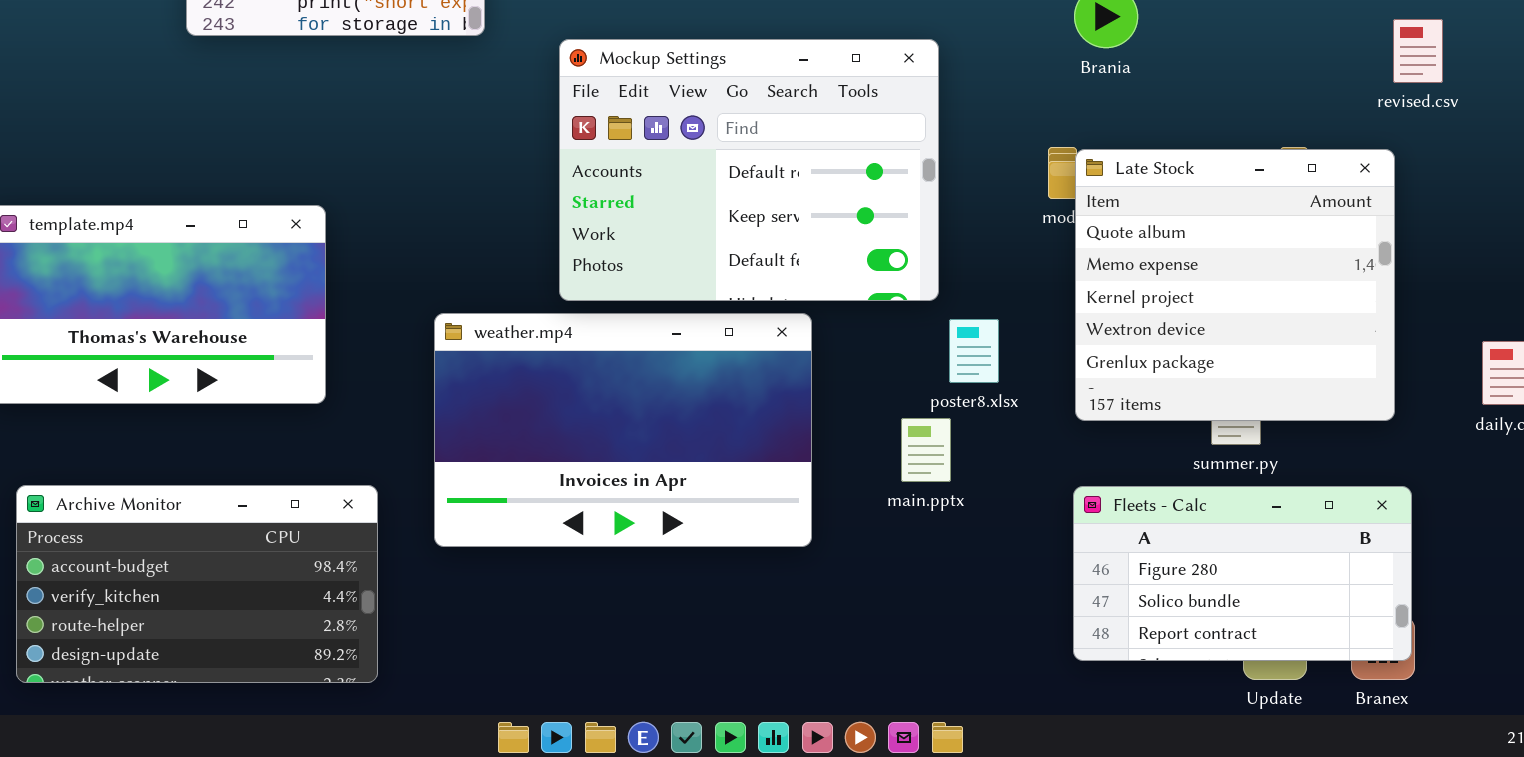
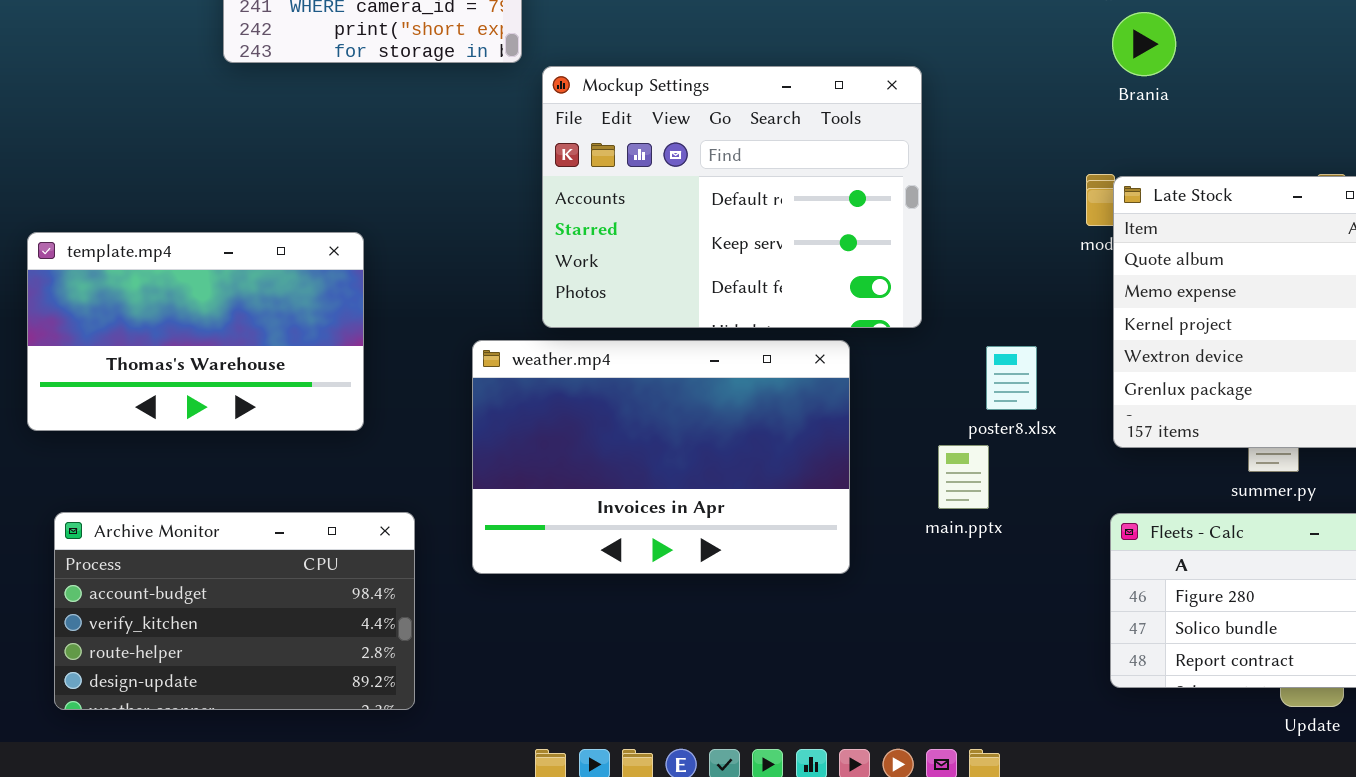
Mockup Settings: [559,39,939,301] -> [542,66,922,328], moved

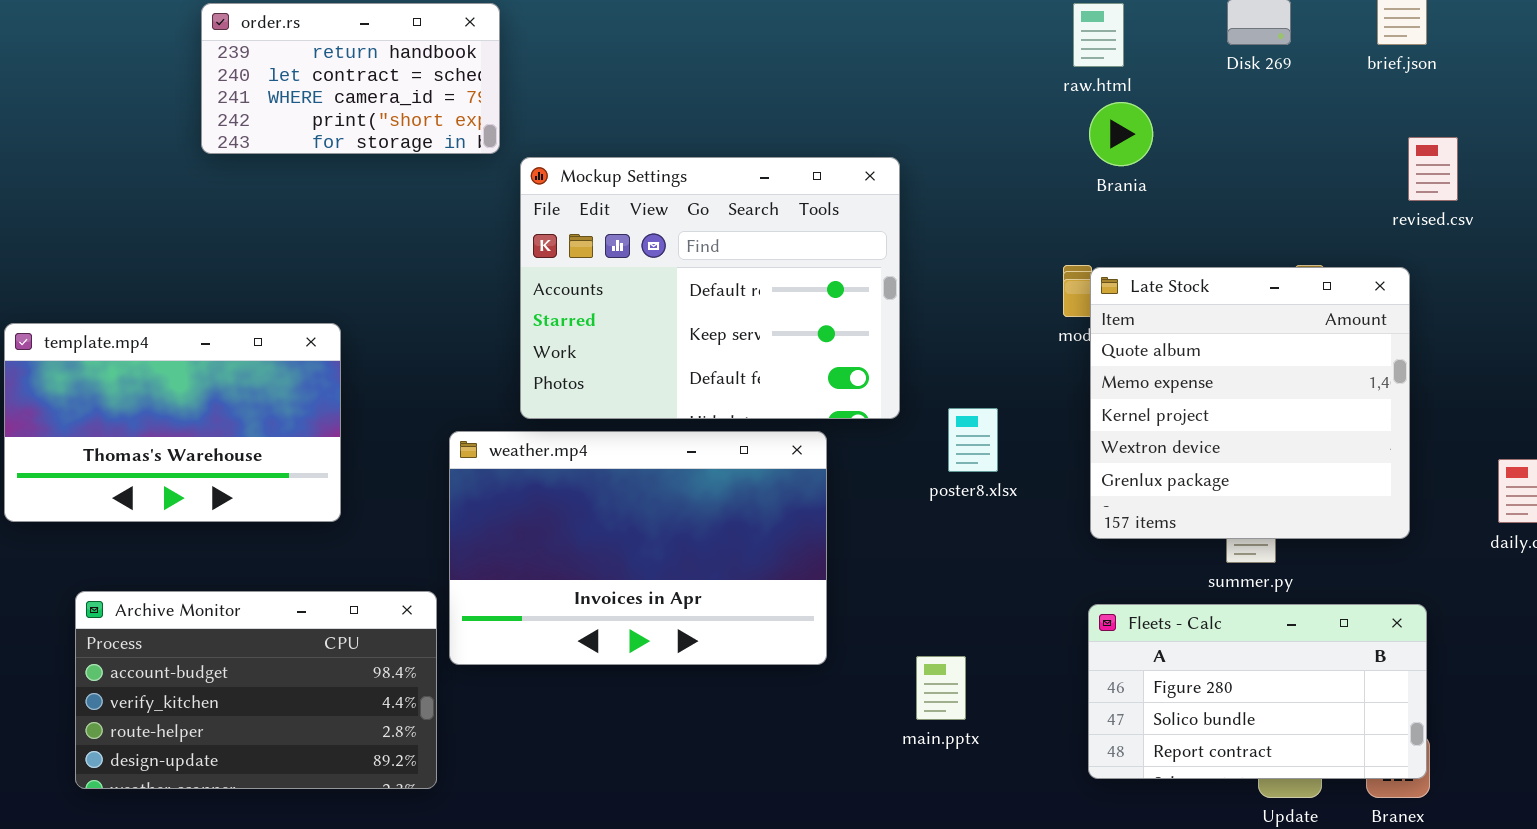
poster8.xlsx: [986,346,1037,410] -> [948,408,998,472], moved
main.pptx: [938,445,989,509] -> [916,656,966,720], moved
Archive Monitor: [54,512,415,710] -> [75,591,437,789], moved

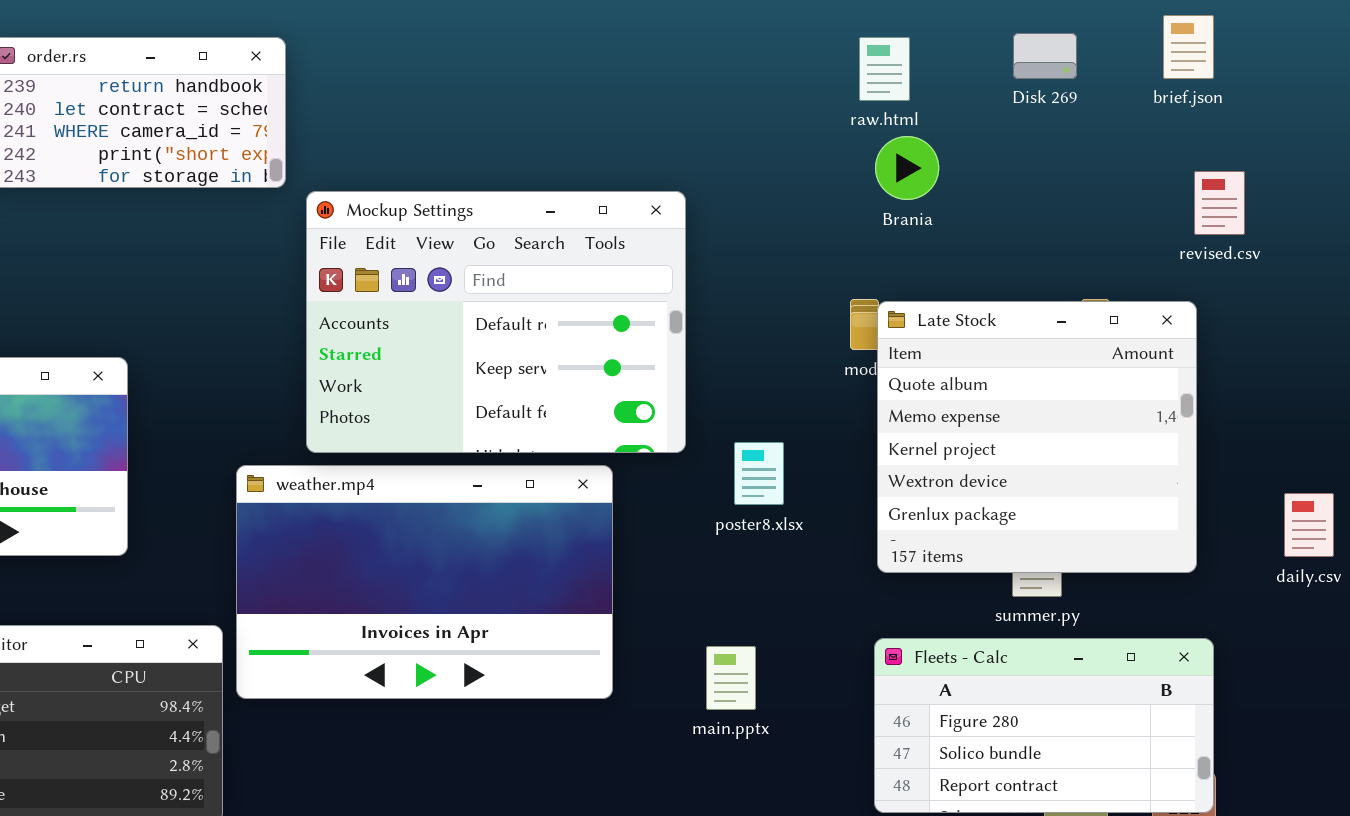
main.pptx: [916,656,966,720] -> [706,646,756,710], moved

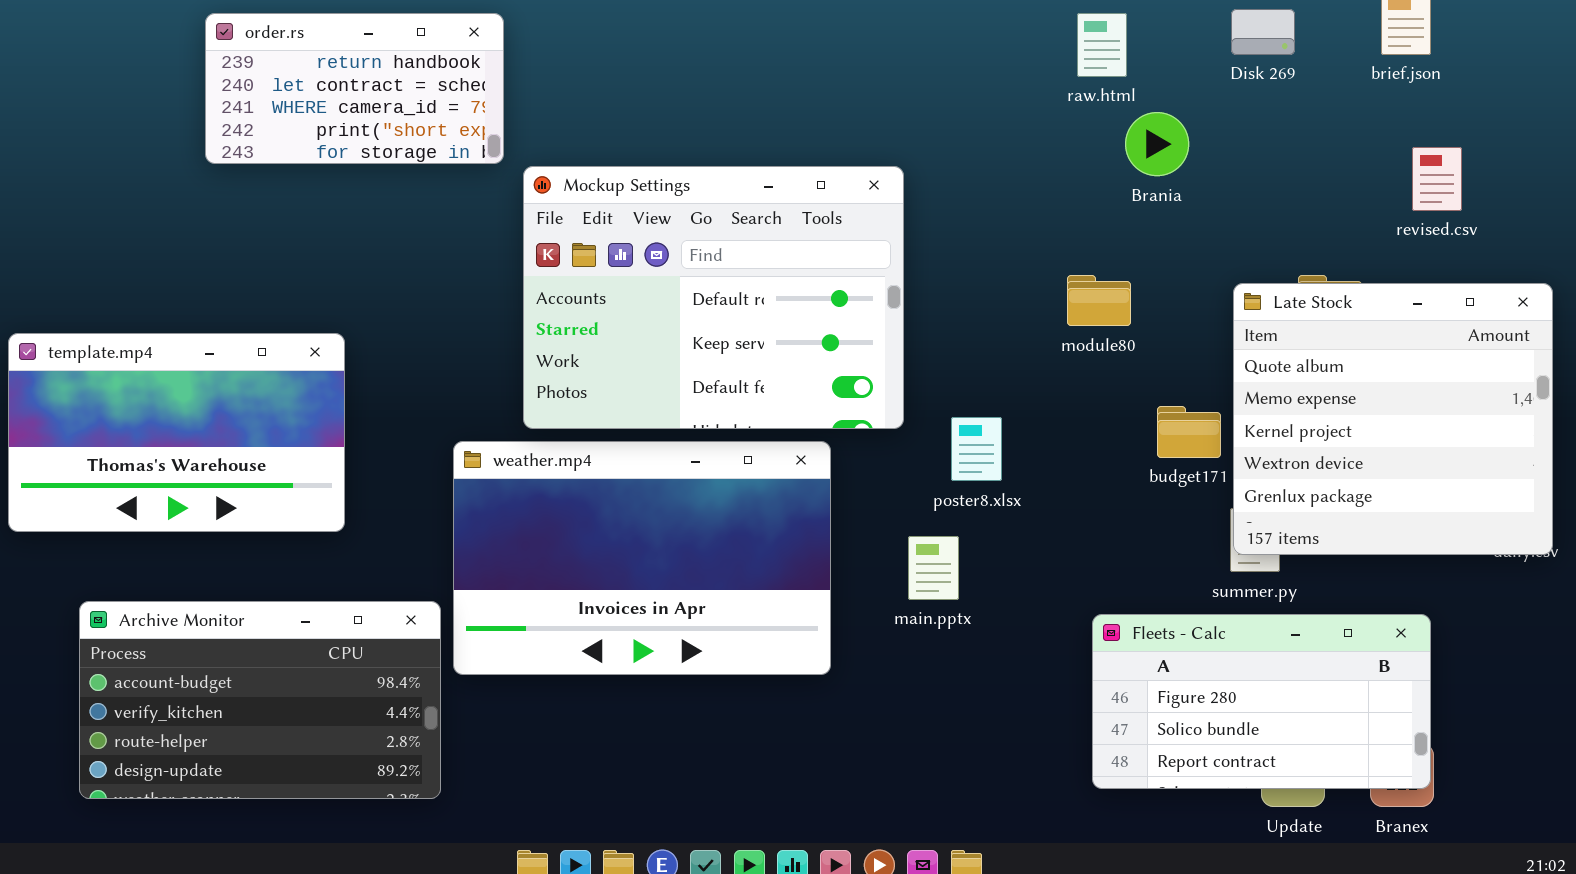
Brania: [875,136,939,200] -> [1125,112,1189,176], moved
Late Stock: [877,301,1197,573] -> [1233,283,1553,555], moved
main.pptx: [706,646,756,710] -> [908,536,959,600], moved

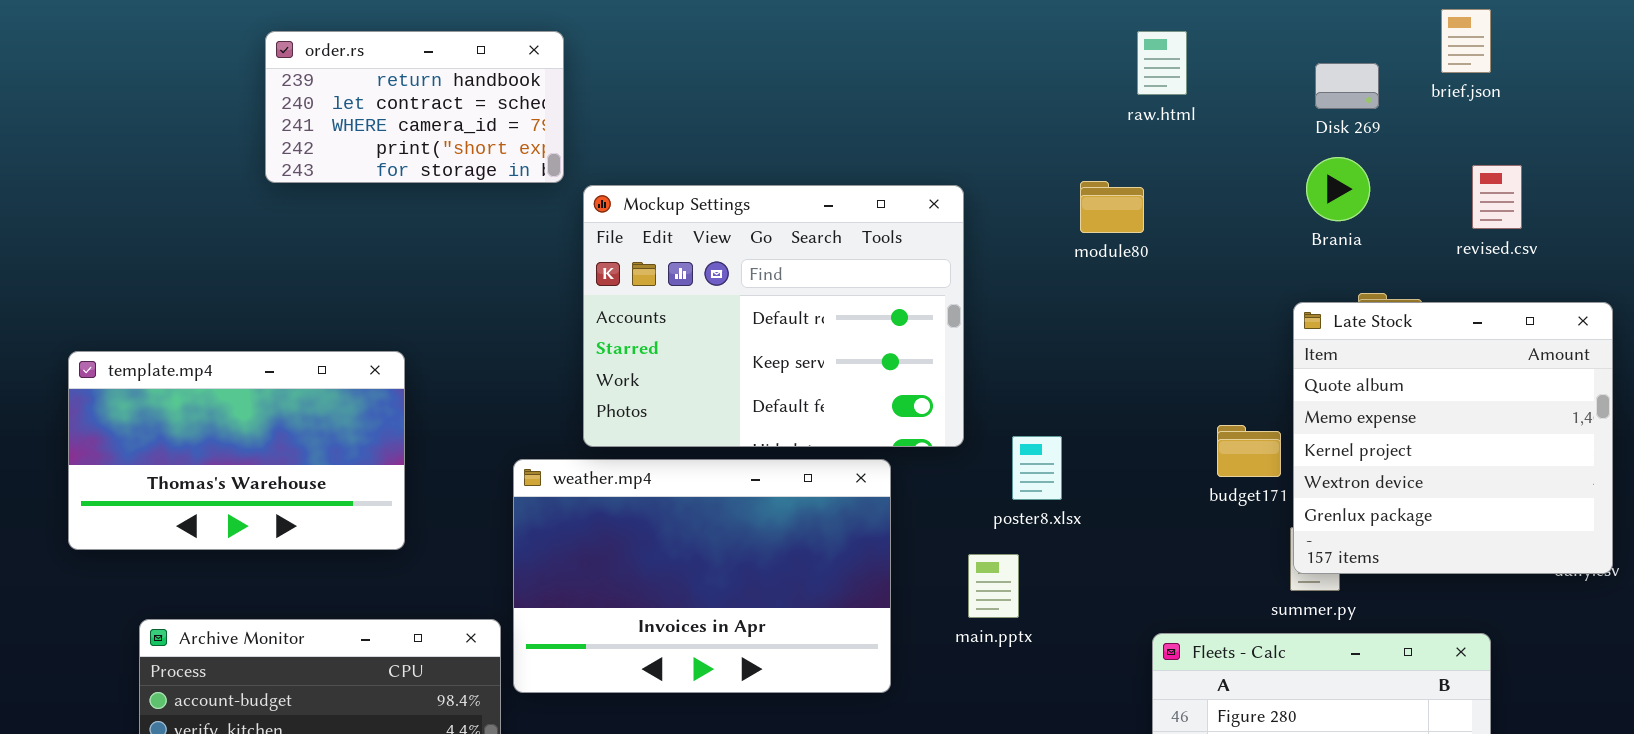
Disk 269: [1231,9,1295,55] -> [1315,63,1379,109], moved
Brania: [1125,112,1189,176] -> [1306,157,1370,221], moved
module80: [1067,275,1131,326] -> [1080,181,1144,233], moved

